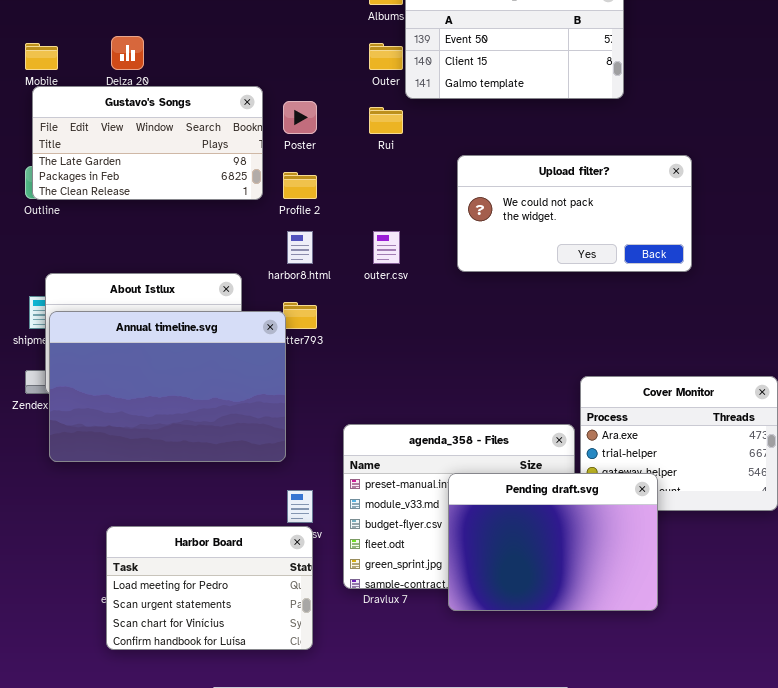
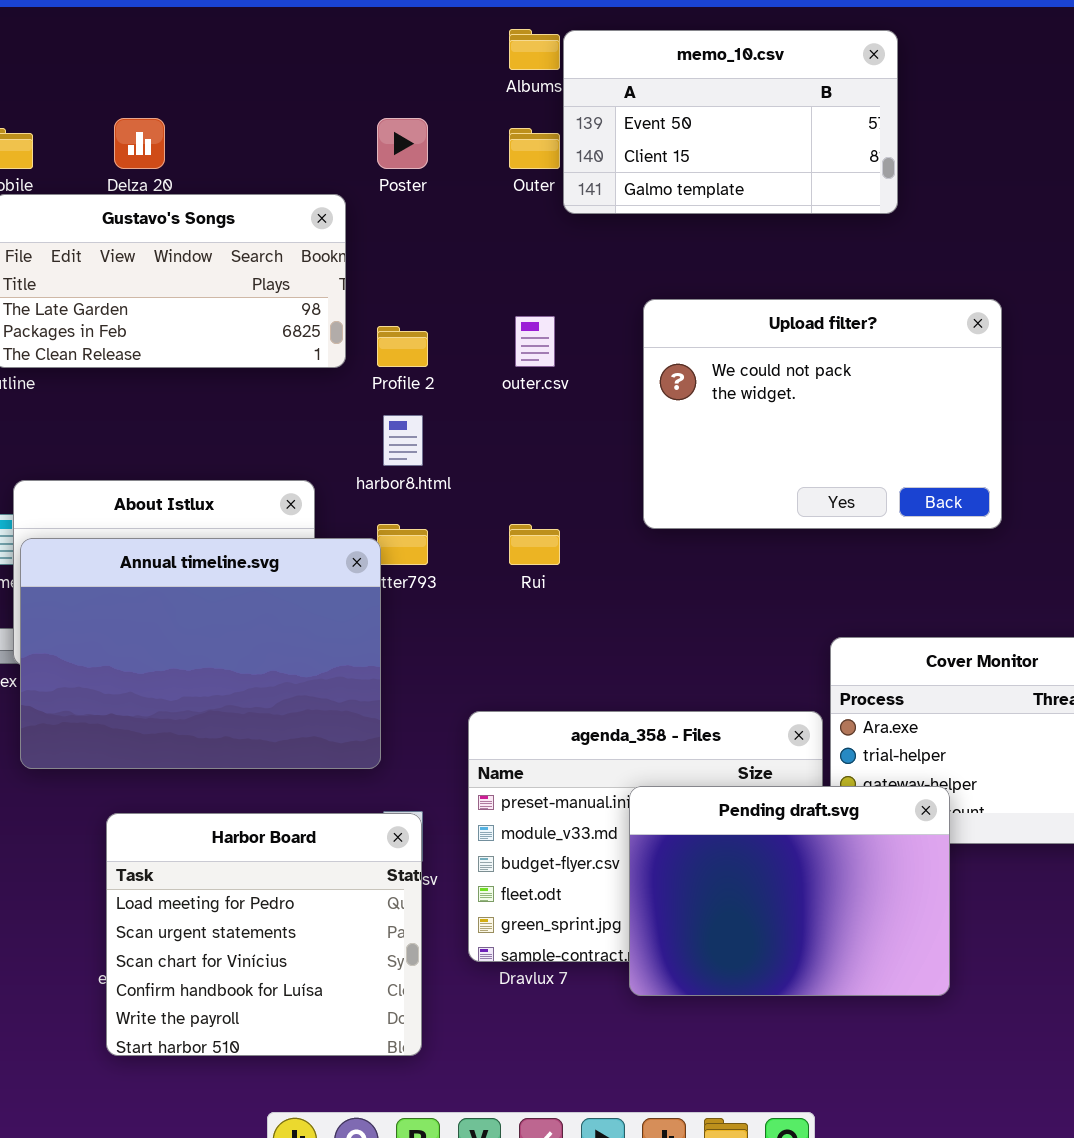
Poster: [283,101,317,134] -> [377,118,428,169], moved
Rui: [369,107,403,134] -> [509,524,560,565], moved
Upload filter?: [457,155,692,272] -> [643,299,1002,529], resized
outer.csv: [373,231,400,264] -> [515,316,555,367], moved
Harbor Board: [106,526,313,650] -> [106,813,422,1056], resized

